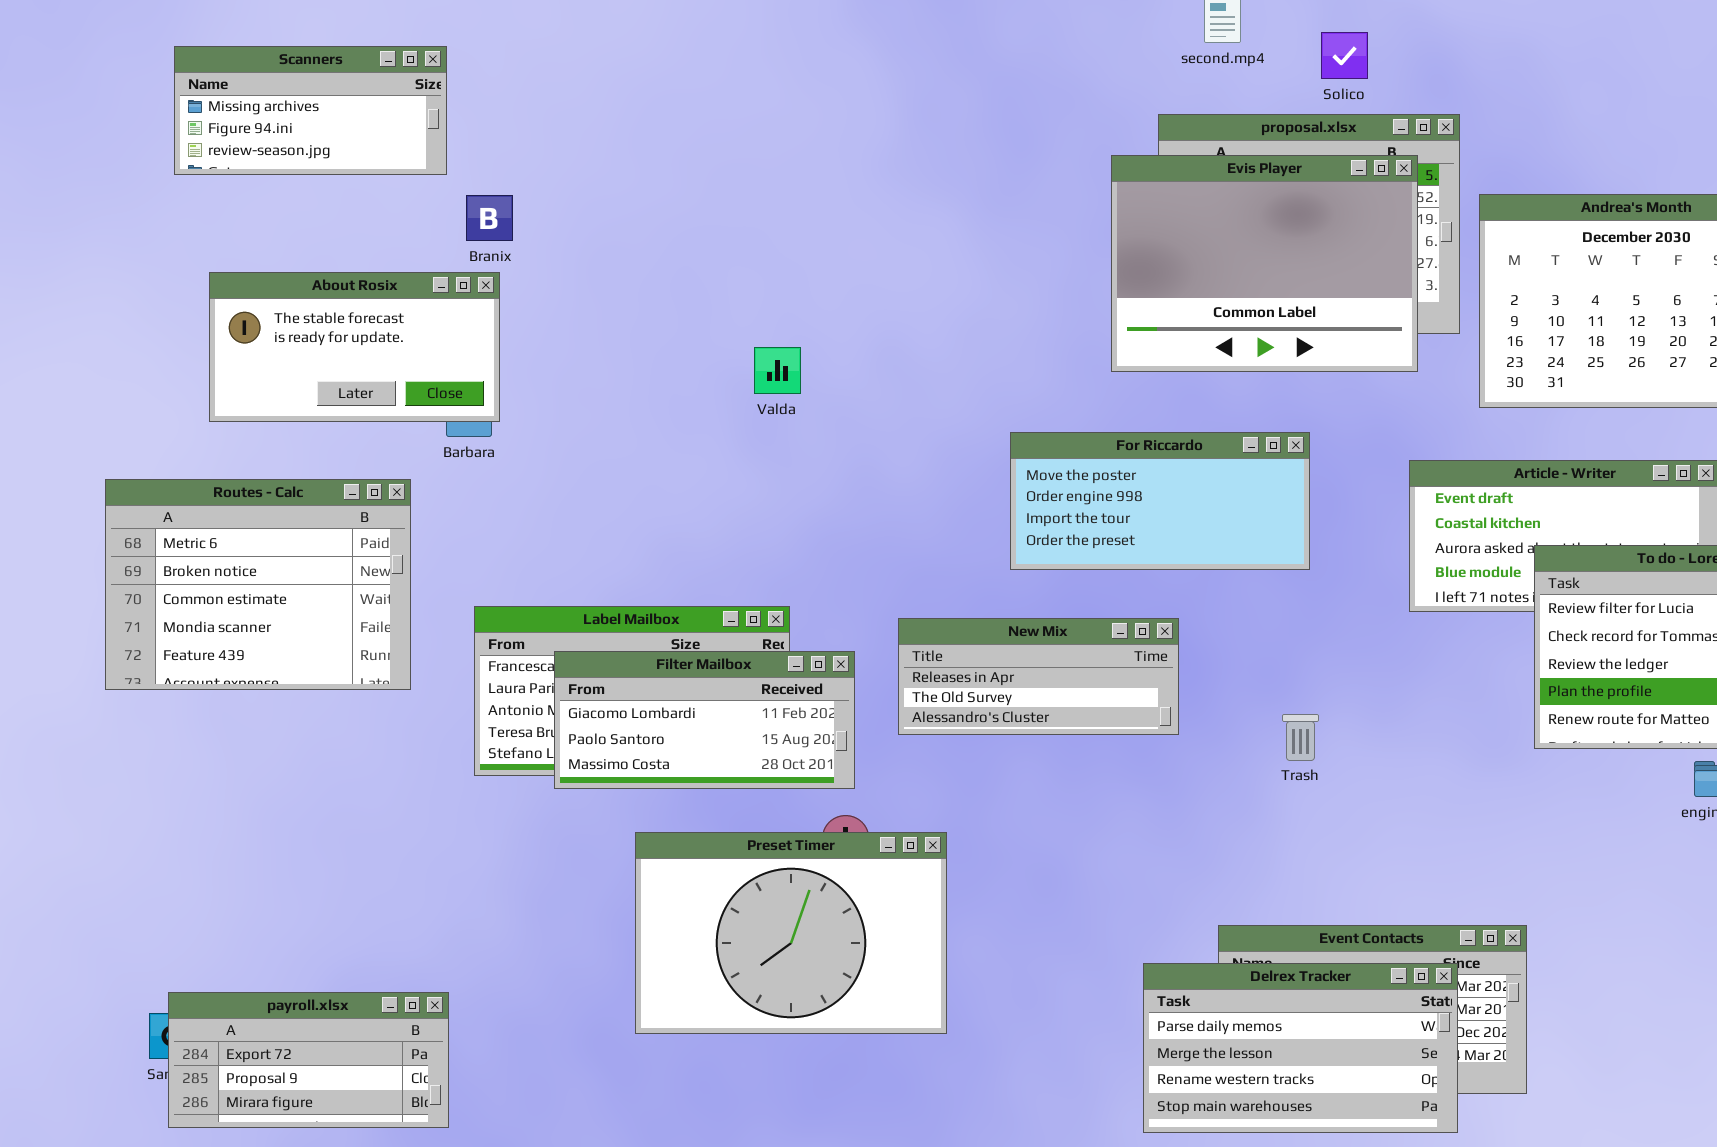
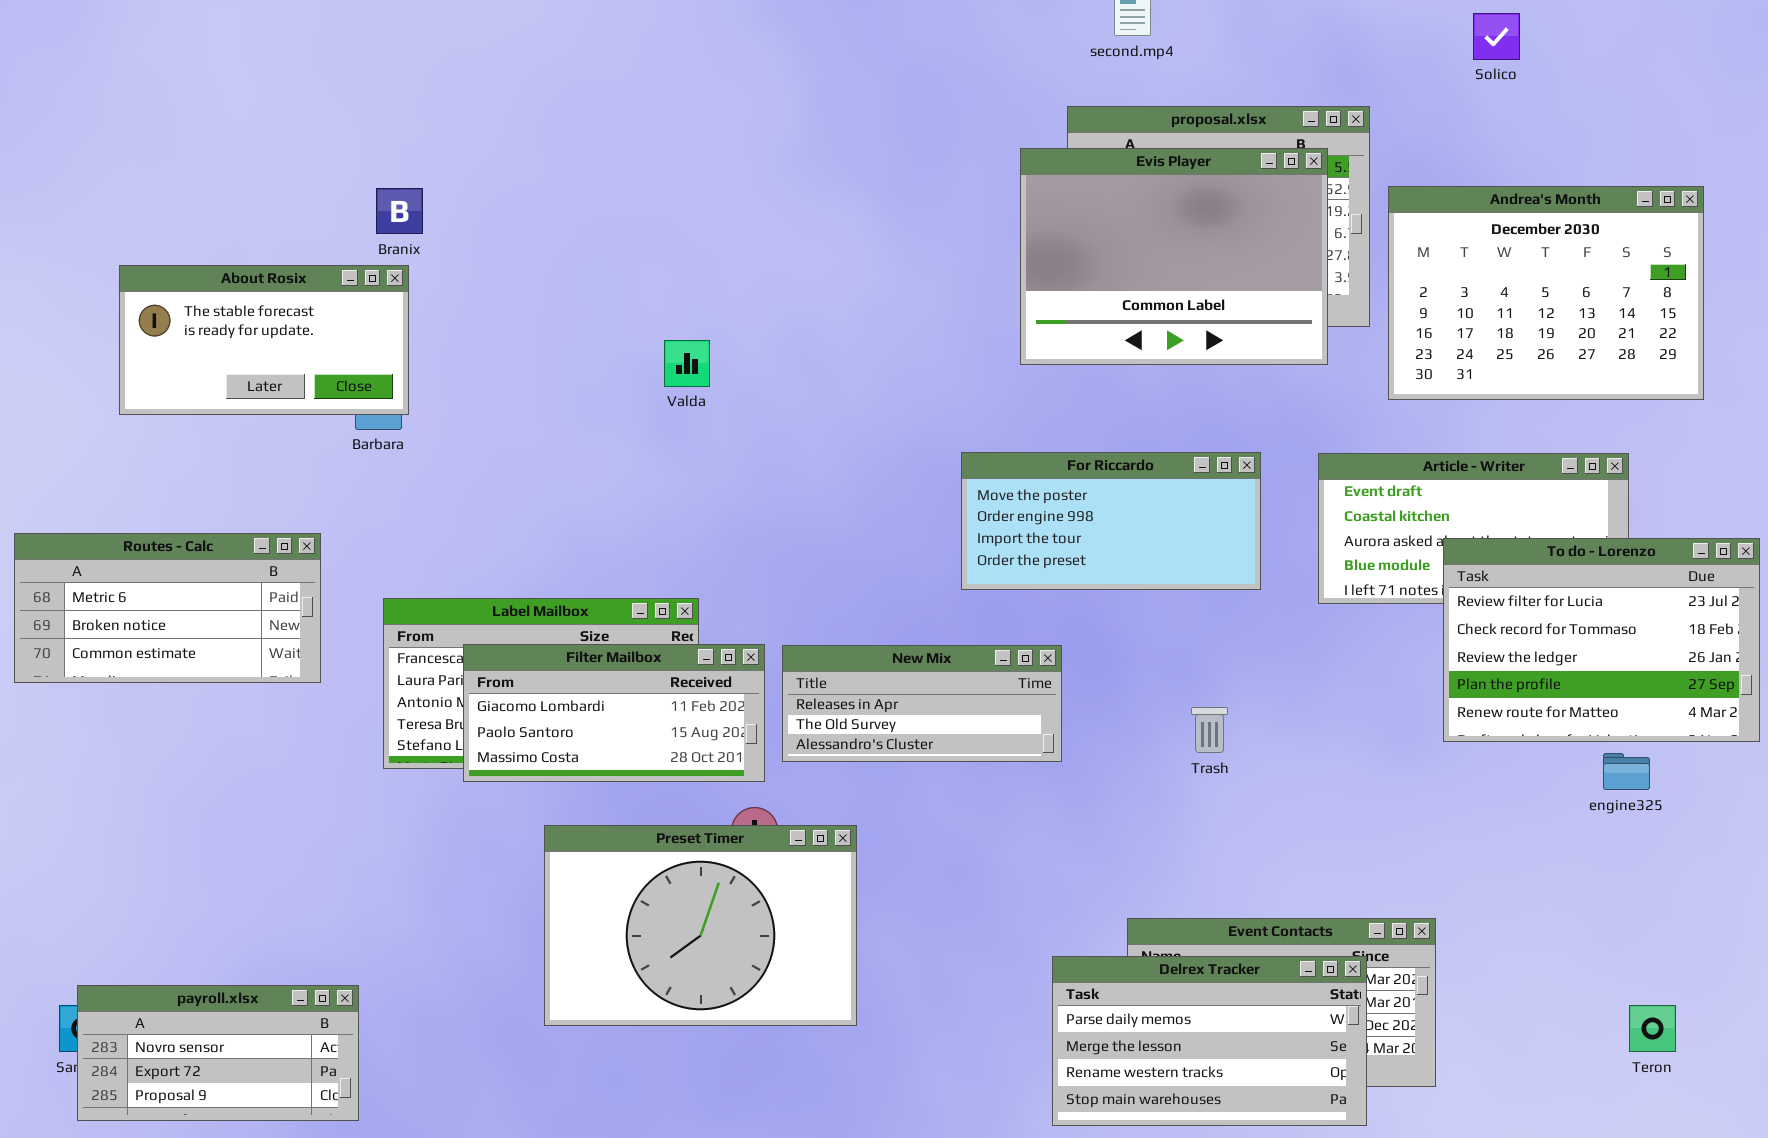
Solico: [1321,32,1368,79] -> [1473,13,1520,60], moved
Scanners: [174,46,447,175] -> none, closed
For Riccardo: [1010,432,1310,570] -> [961,452,1261,590], moved
Routes - Calc: [105,479,411,690] -> [14,533,321,683], resized
New Mix: [898,618,1179,735] -> [782,645,1062,762], moved
payroll.xlsx: [168,992,449,1128] -> [77,985,359,1121], scrolled up 1 row

